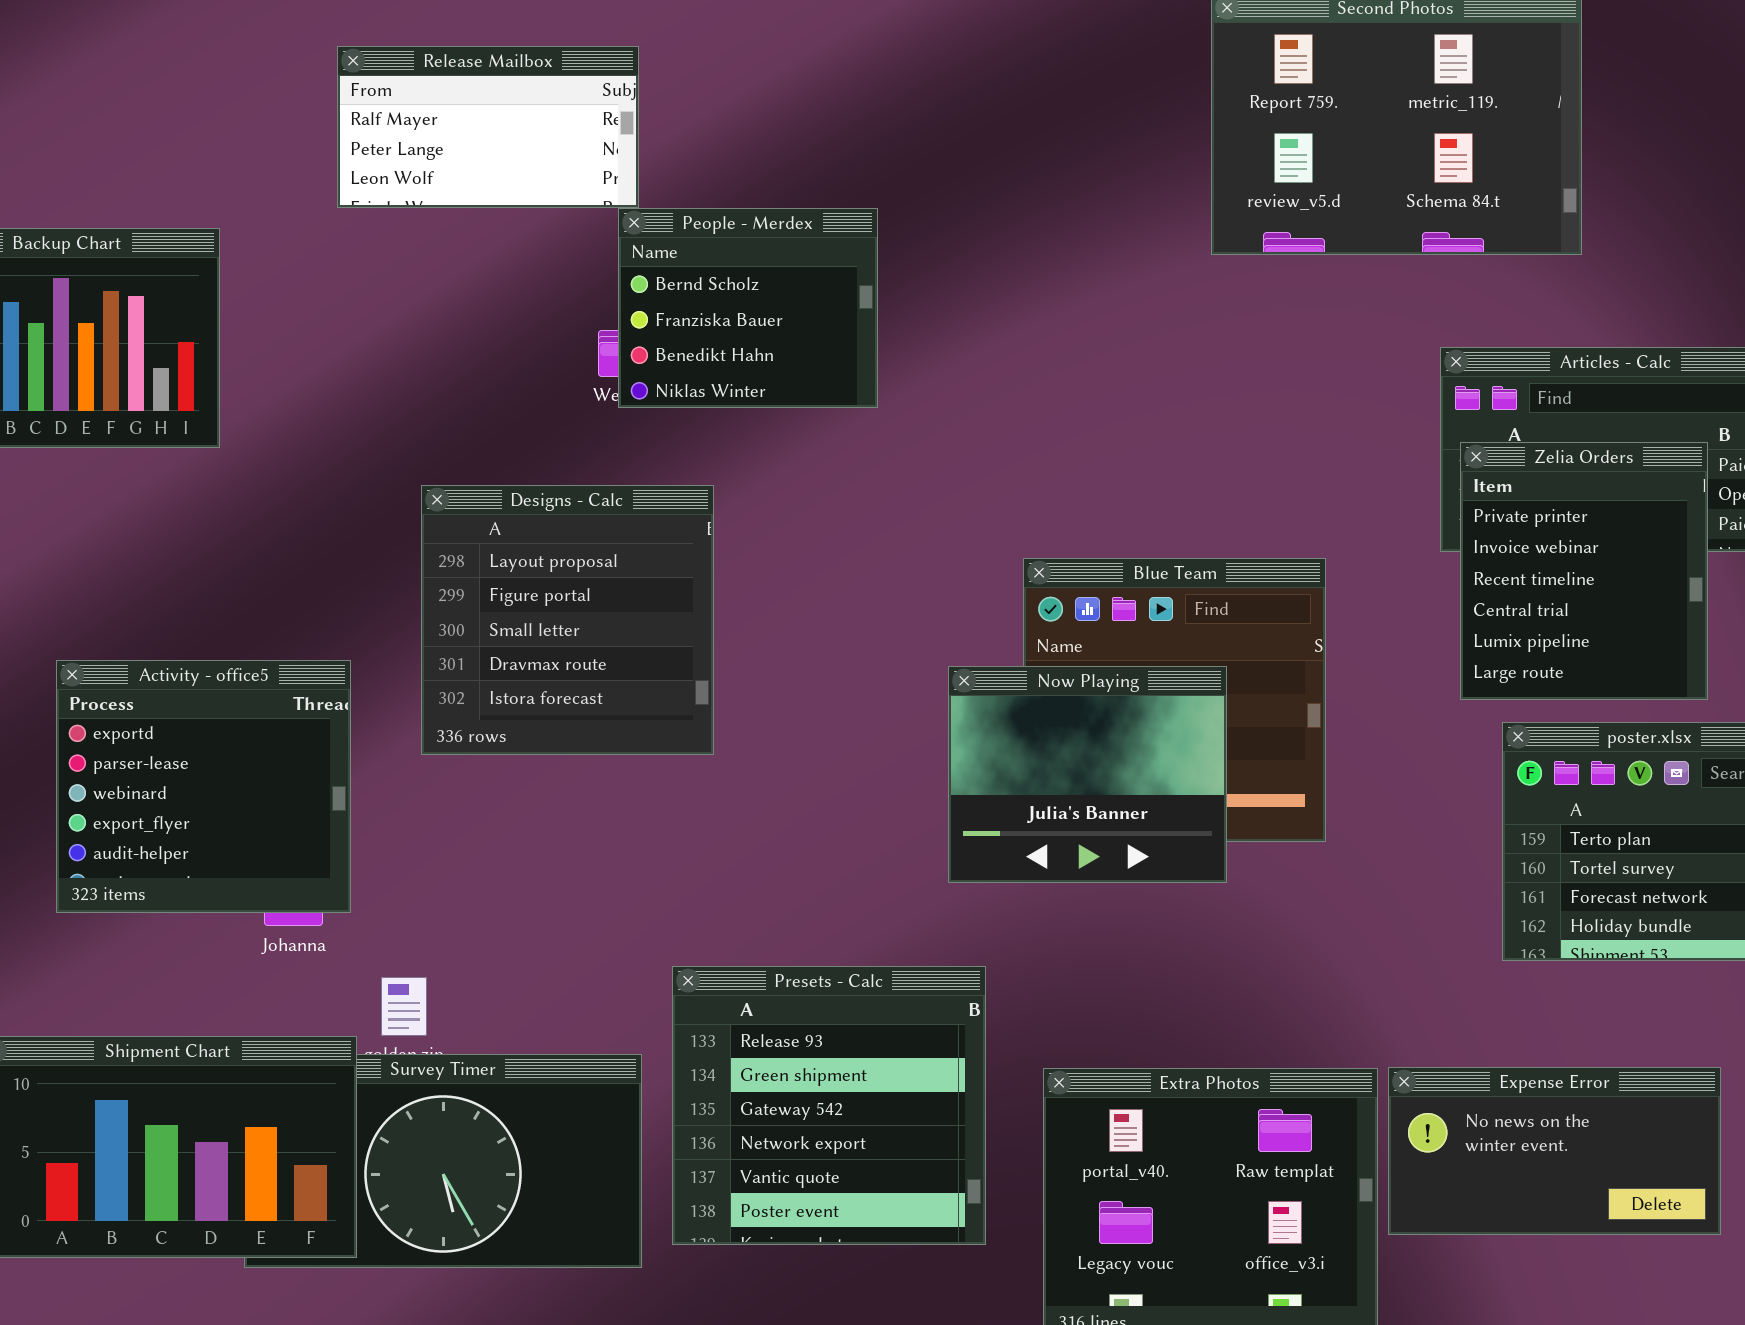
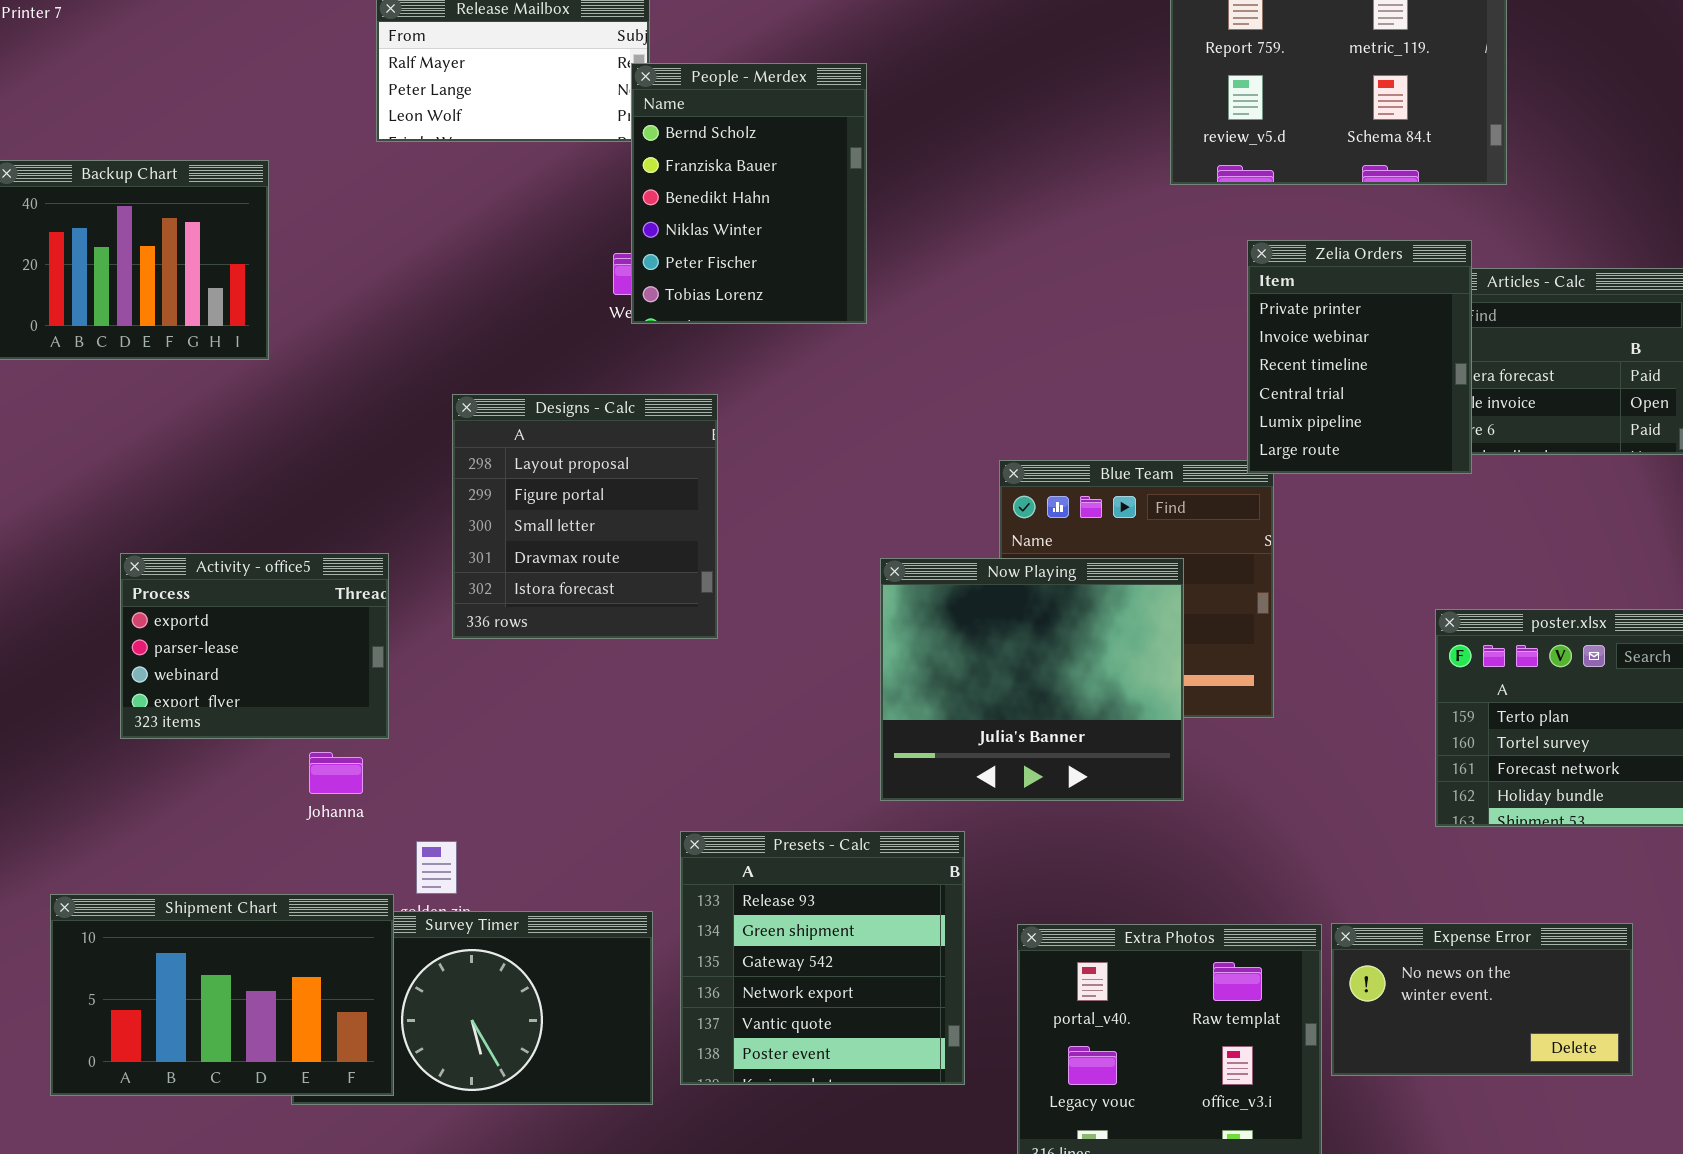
People - Merdex: [618,208,878,408] -> [631,63,867,324], resized
Zelia Orders: [1460,442,1708,700] -> [1247,240,1472,474], moved
Activity - office5: [56,660,351,913] -> [120,553,389,739], resized
Now Playing: [948,666,1227,883] -> [880,558,1184,801], resized

